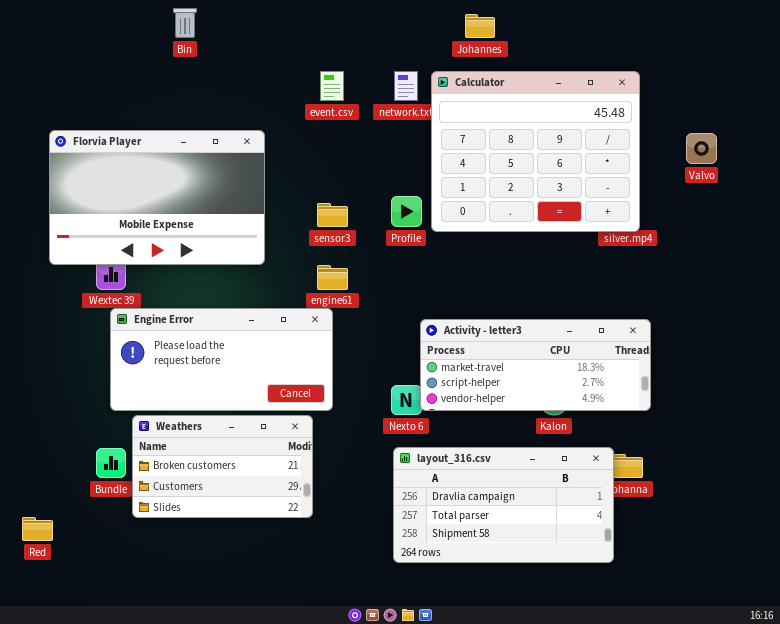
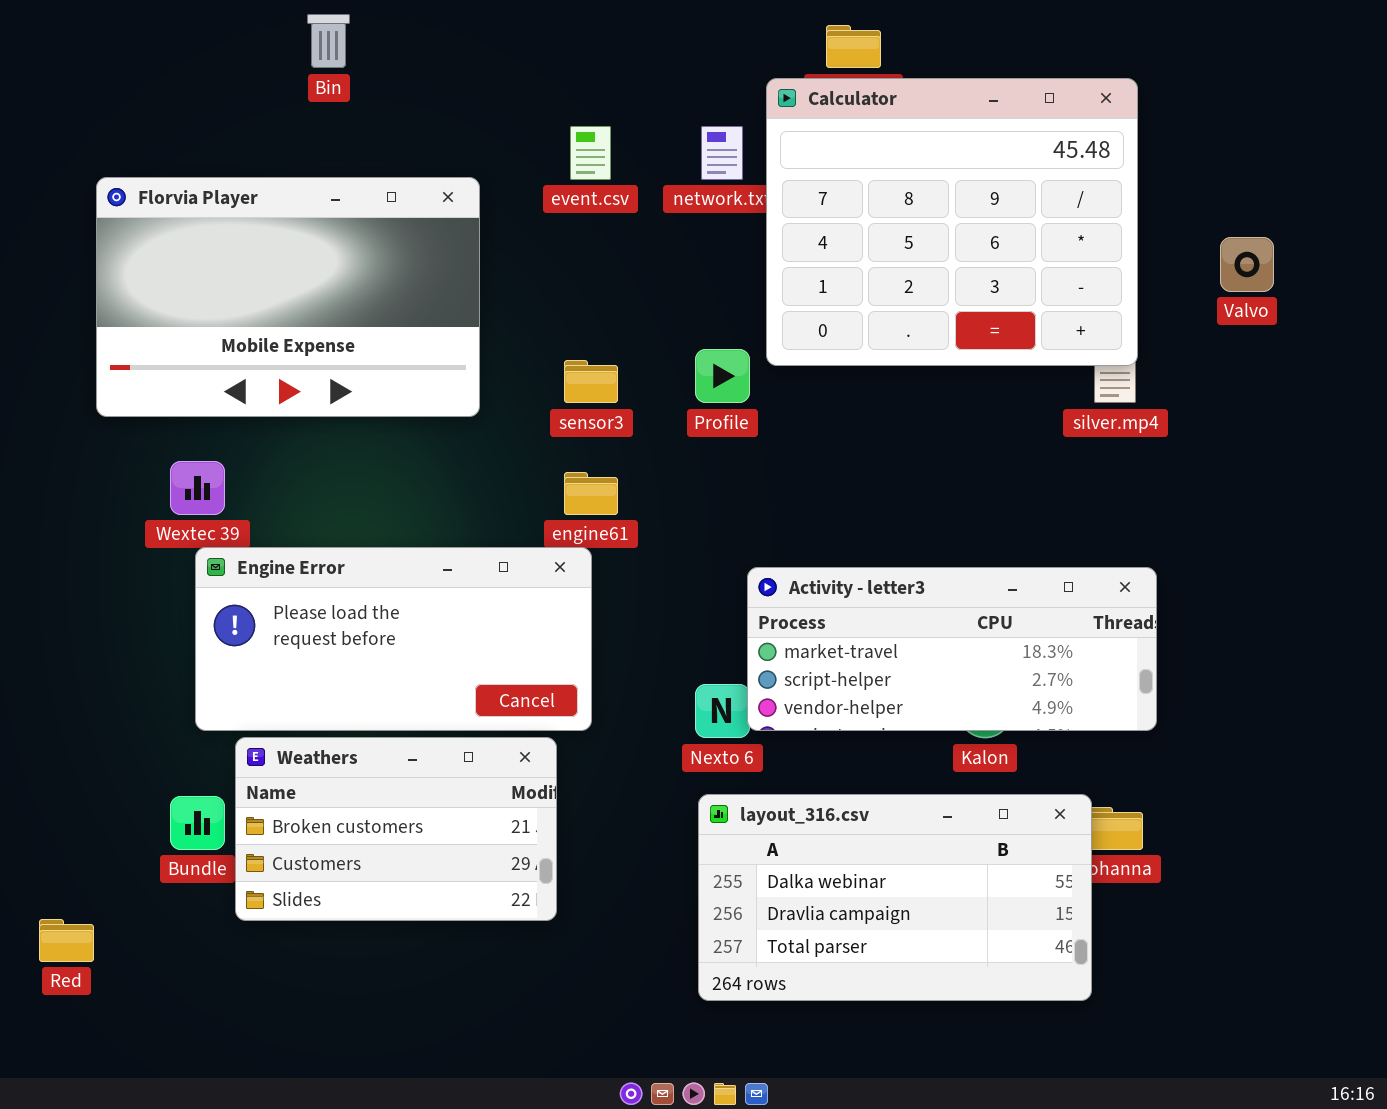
Calculator: [431,71,640,232] -> [766,78,1138,366], moved
Florvia Player: [49,130,265,265] -> [96,177,480,417], moved
layout_316.csv: [393,447,614,563] -> [698,794,1092,1001], scrolled up 1 row

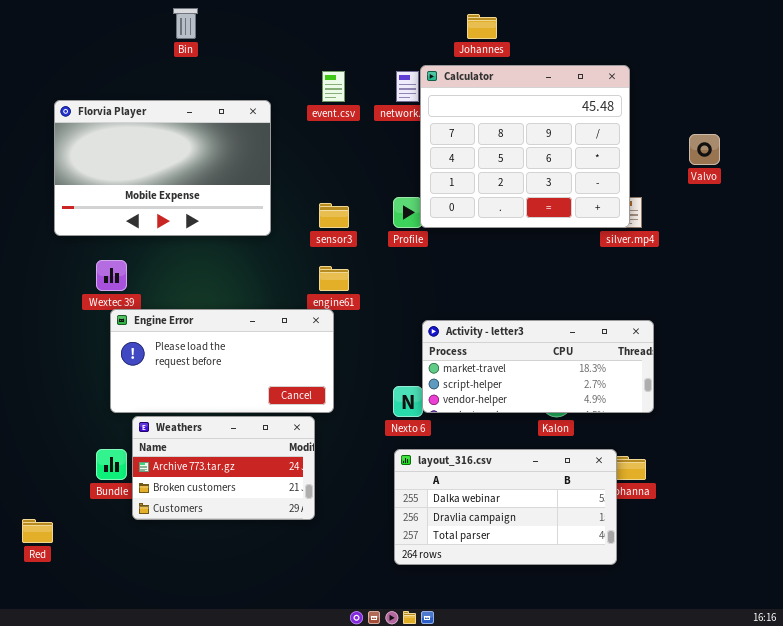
Calculator: [766,78,1138,366] -> [420,65,630,228], moved
Weathers: [235,737,557,921] -> [132,416,315,520], scrolled up 1 row

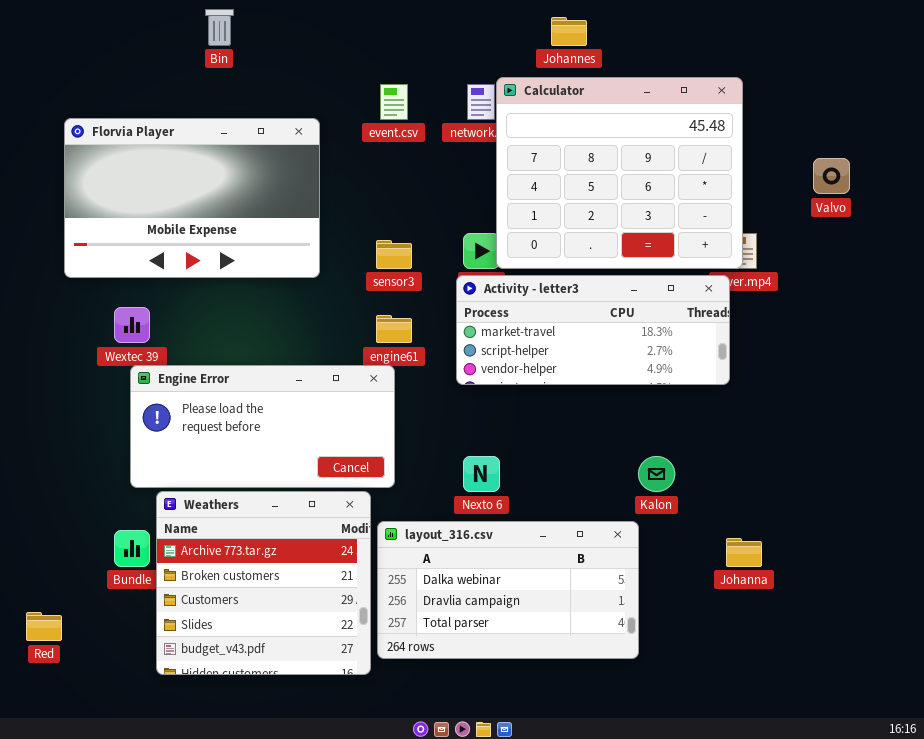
Activity - letter3: [422,320,654,413] -> [456,275,730,385], moved
Weathers: [132,416,315,520] -> [156,491,371,675], resized
layout_316.csv: [394,449,617,565] -> [377,521,639,659], moved

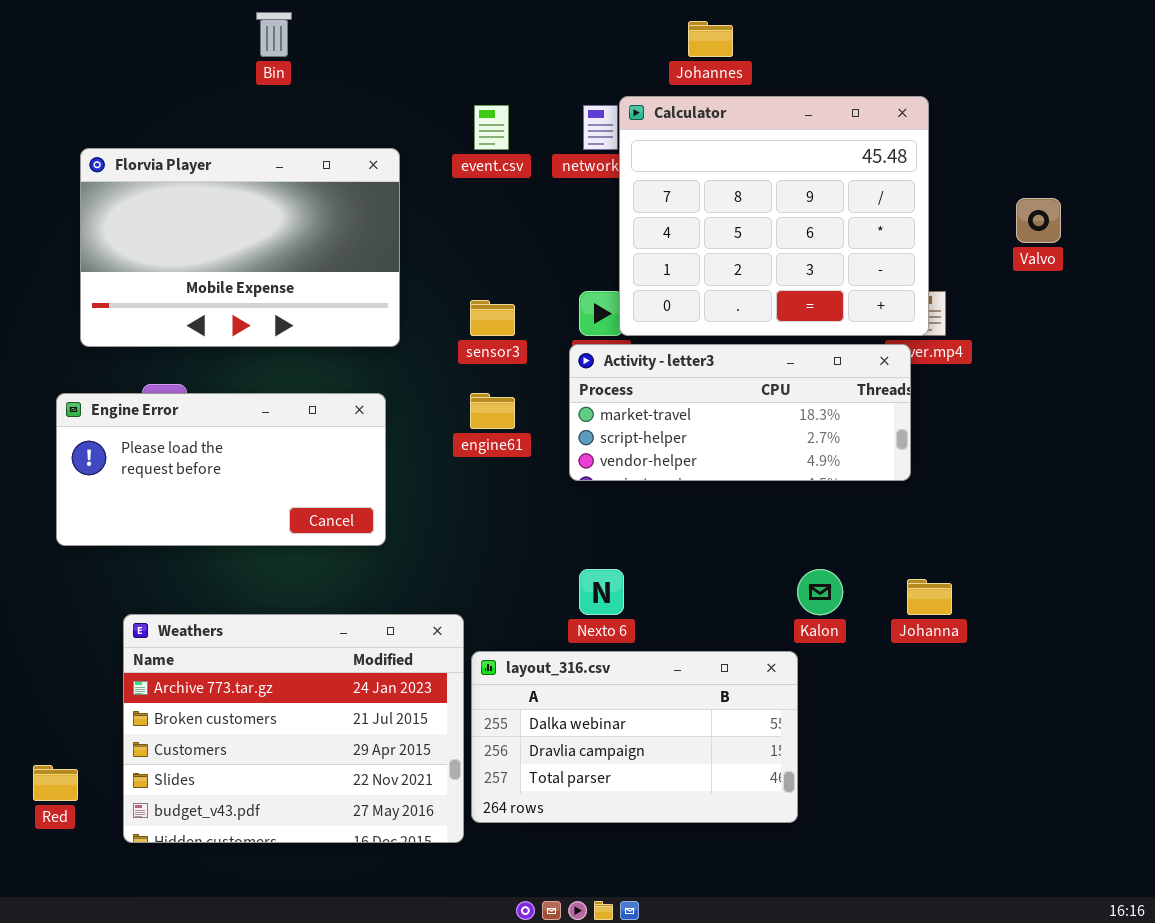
Engine Error: [130,365,395,488] -> [56,393,386,546], moved
Weathers: [156,491,371,675] -> [123,614,464,843], resized
Johanna: [726,538,762,567] -> [907,579,952,615], moved

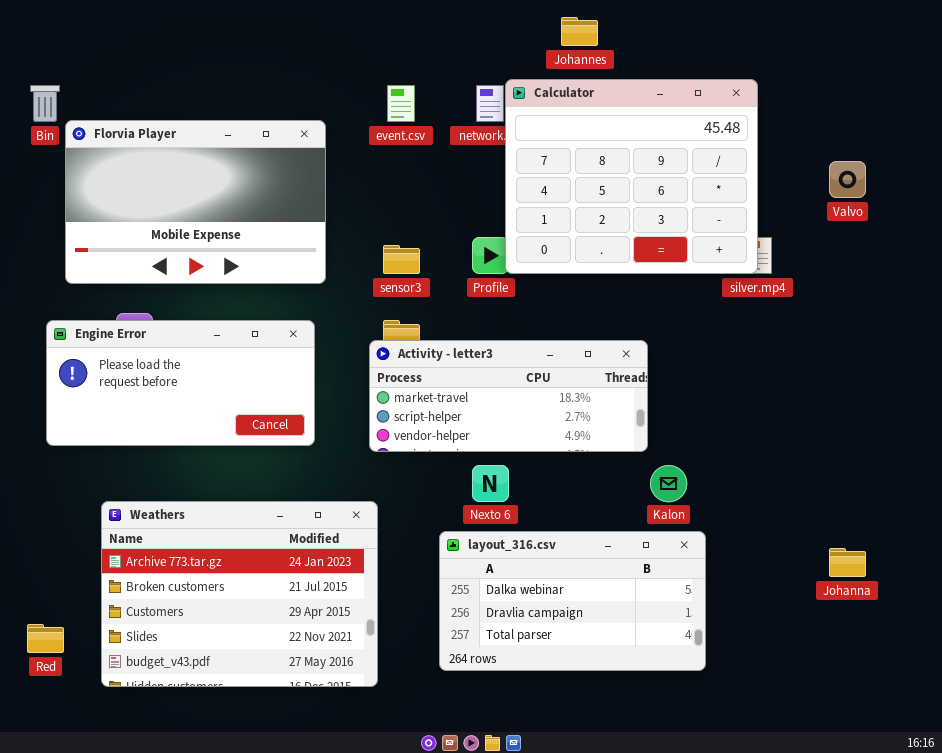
Bin: [256,12,292,57] -> [30,85,60,122], moved
Activity - letter3: [569,344,911,481] -> [369,340,648,452], moved
Johanna: [907,579,952,615] -> [829,548,866,577], moved
layout_316.csv: [471,651,798,823] -> [439,531,706,671], moved

